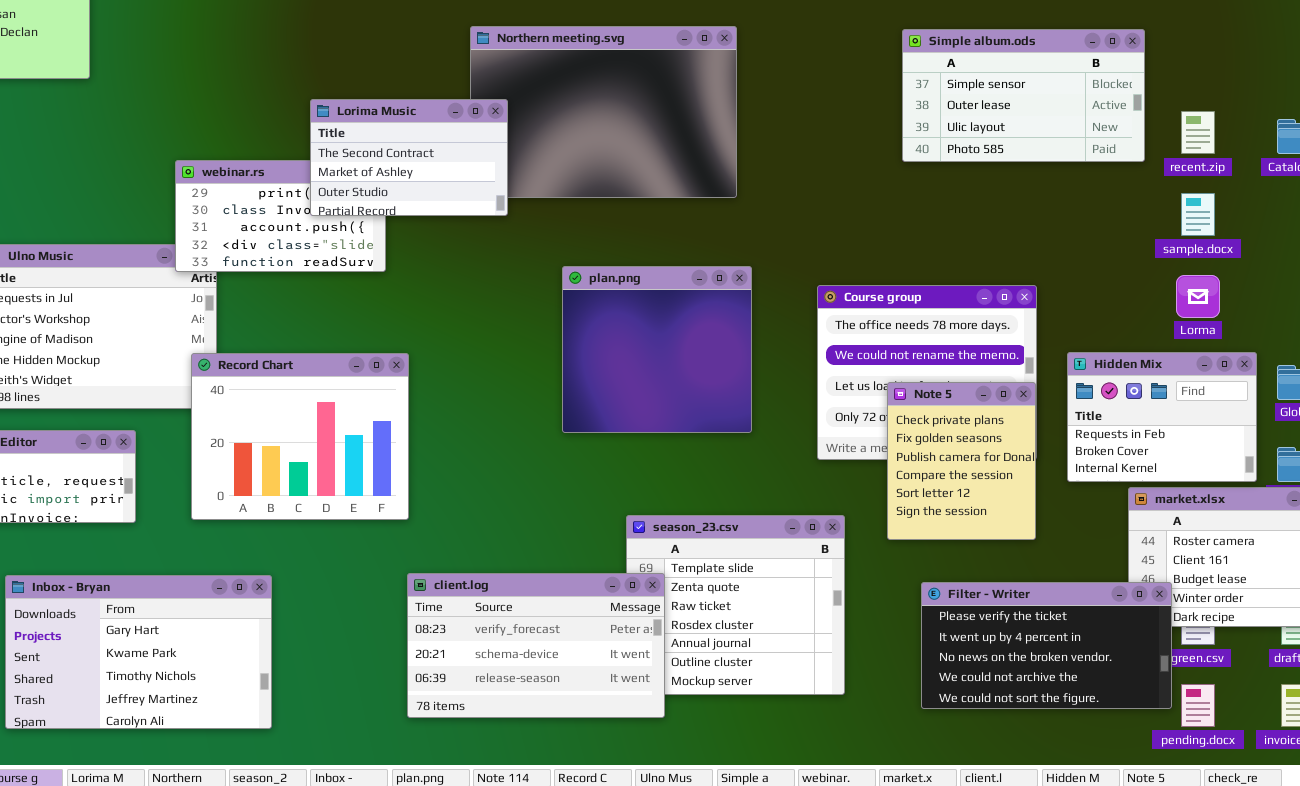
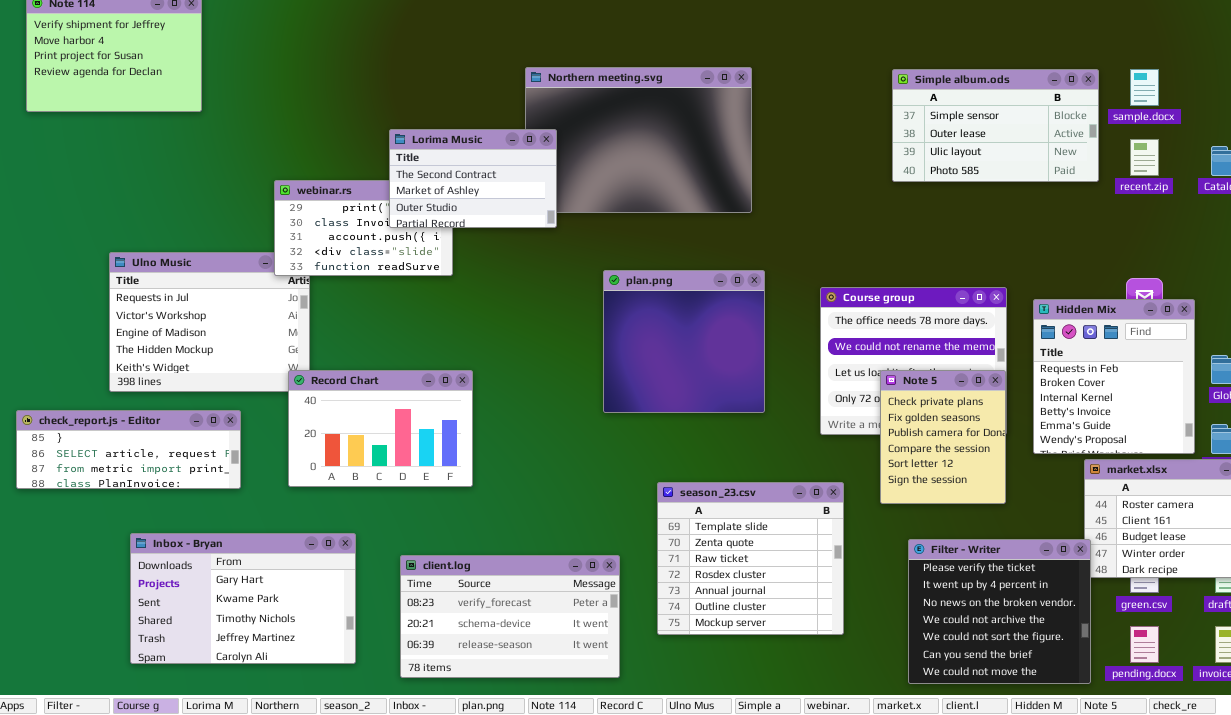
sample.docx: [1181,193,1215,236] -> [1130,69,1159,106], moved
Hidden Mix: [1067,352,1257,482] -> [1033,299,1195,454], resized
Record Chart: [191,353,409,520] -> [288,370,473,487], resized
client.log: [407,573,665,718] -> [400,555,620,678], moved
Filter - Writer: [921,582,1172,709] -> [908,539,1091,684], resized

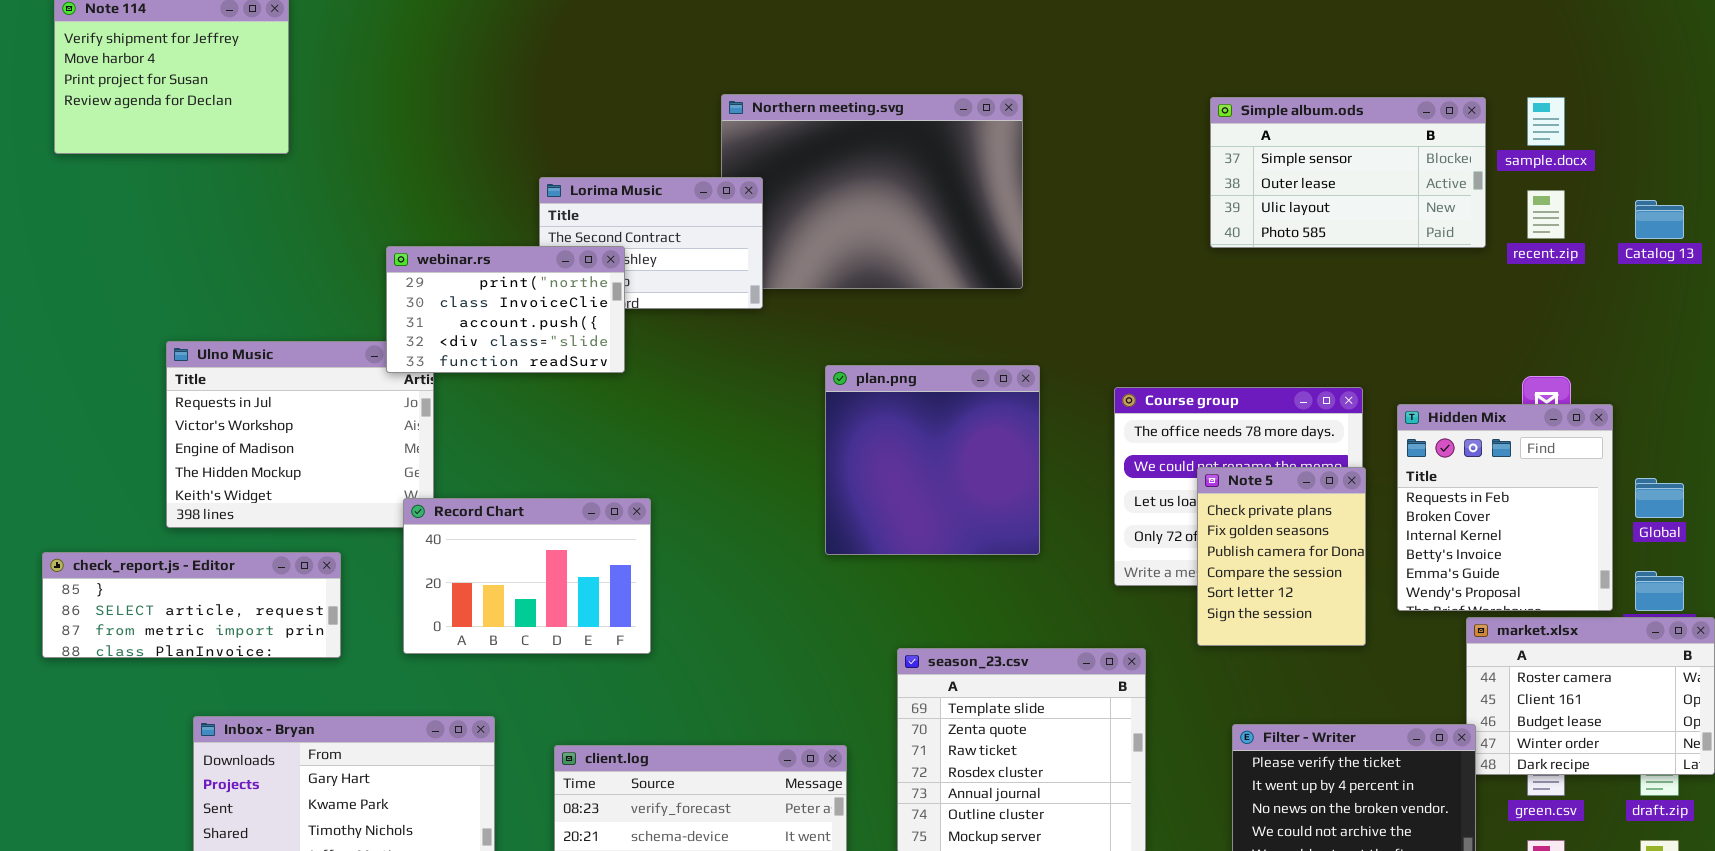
webinar.rs: [274,180,453,276] -> [386,246,625,373], raised
Note 5: [880,370,1006,504] -> [1197,467,1366,646], moved

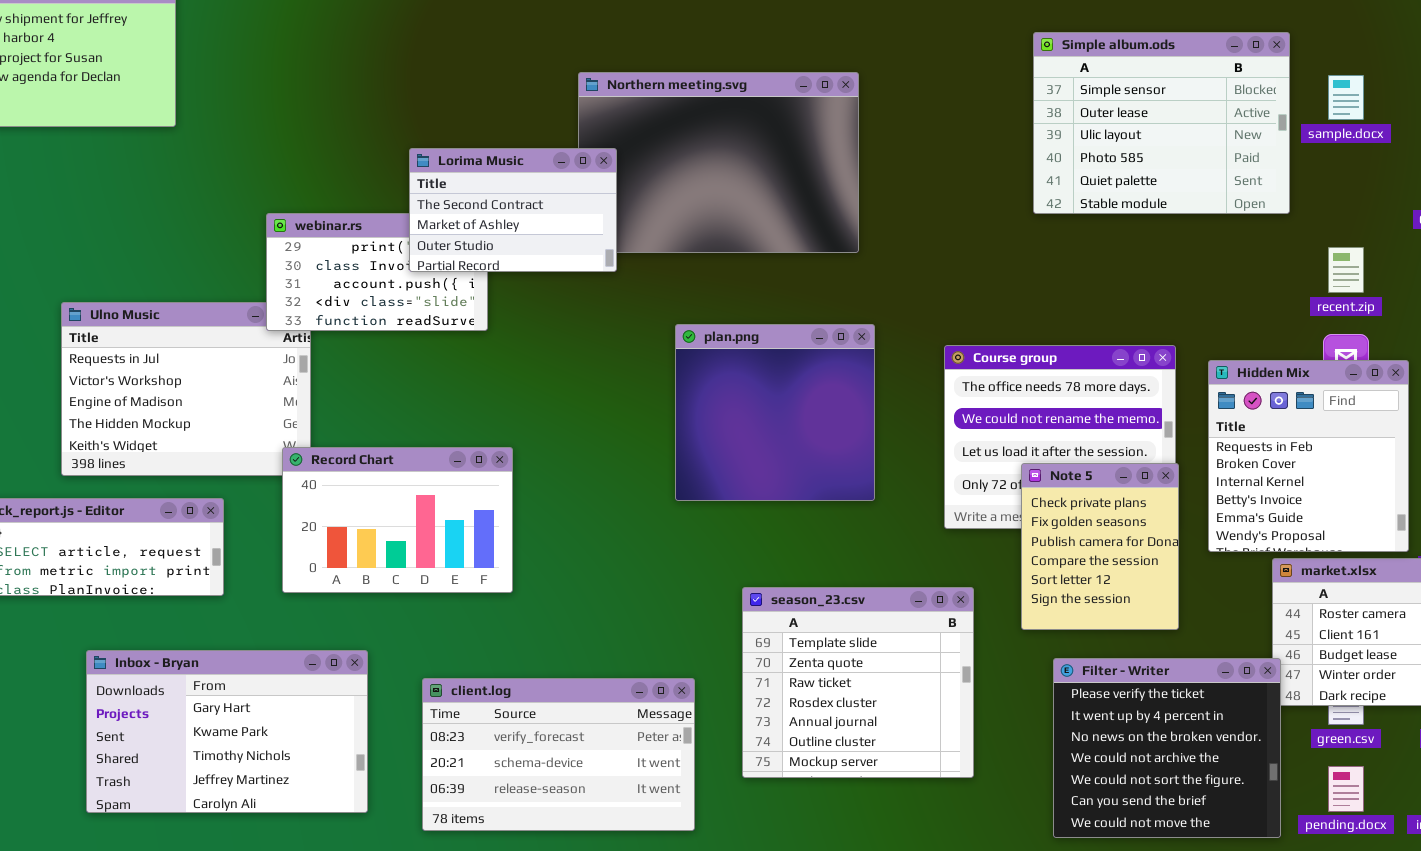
Simple album.ods: [1210,97,1486,248] -> [1033,32,1290,214], resized
Lorima Music: [539,177,763,309] -> [409,148,617,272], raised
recent.zip: [1527,190,1565,239] -> [1328,247,1364,293], moved
Note 5: [1197,467,1366,646] -> [1021,463,1179,630], moved

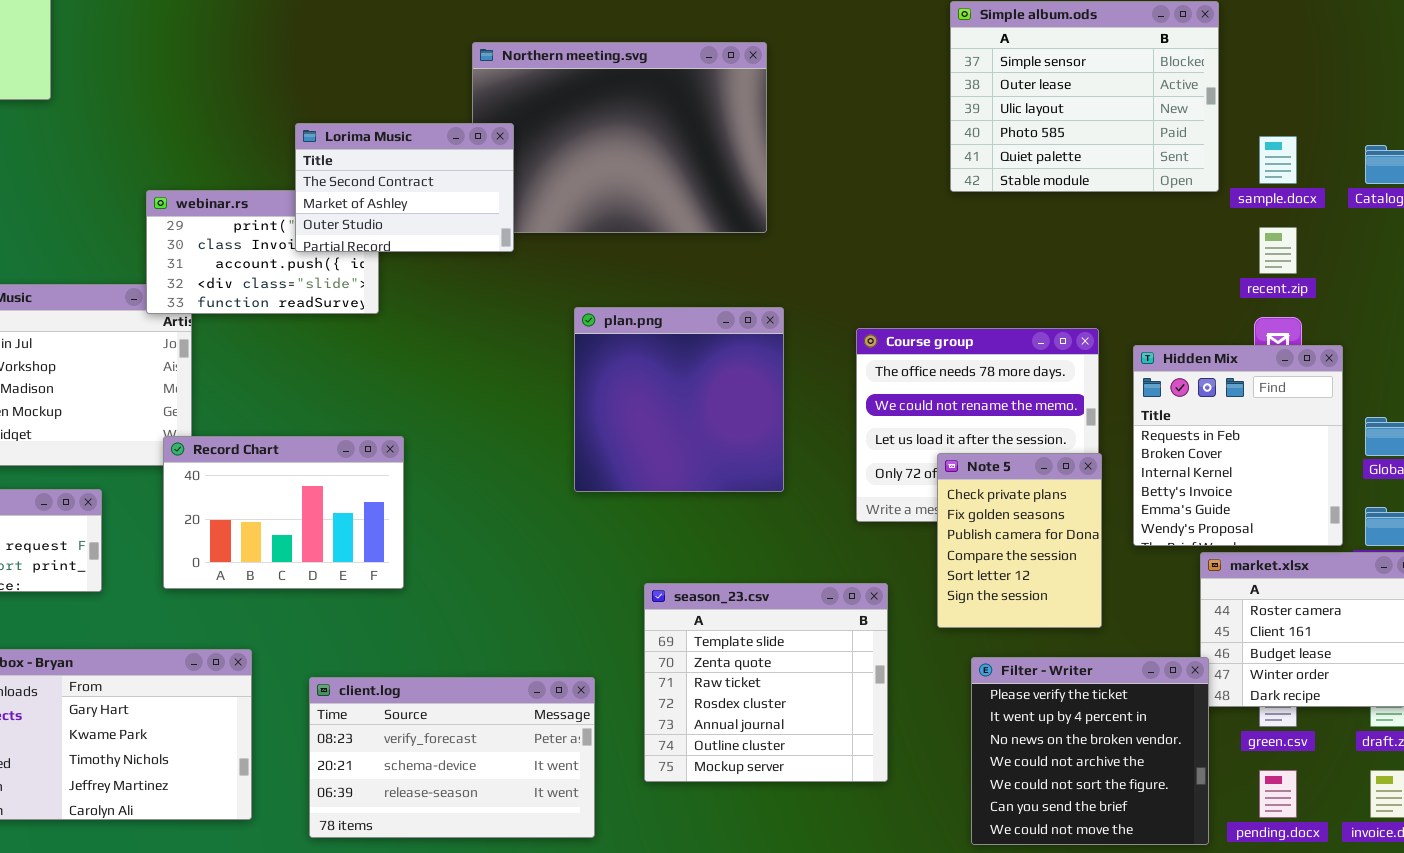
sample.docx: [1328,75,1364,120] -> [1259,136,1297,184], moved

